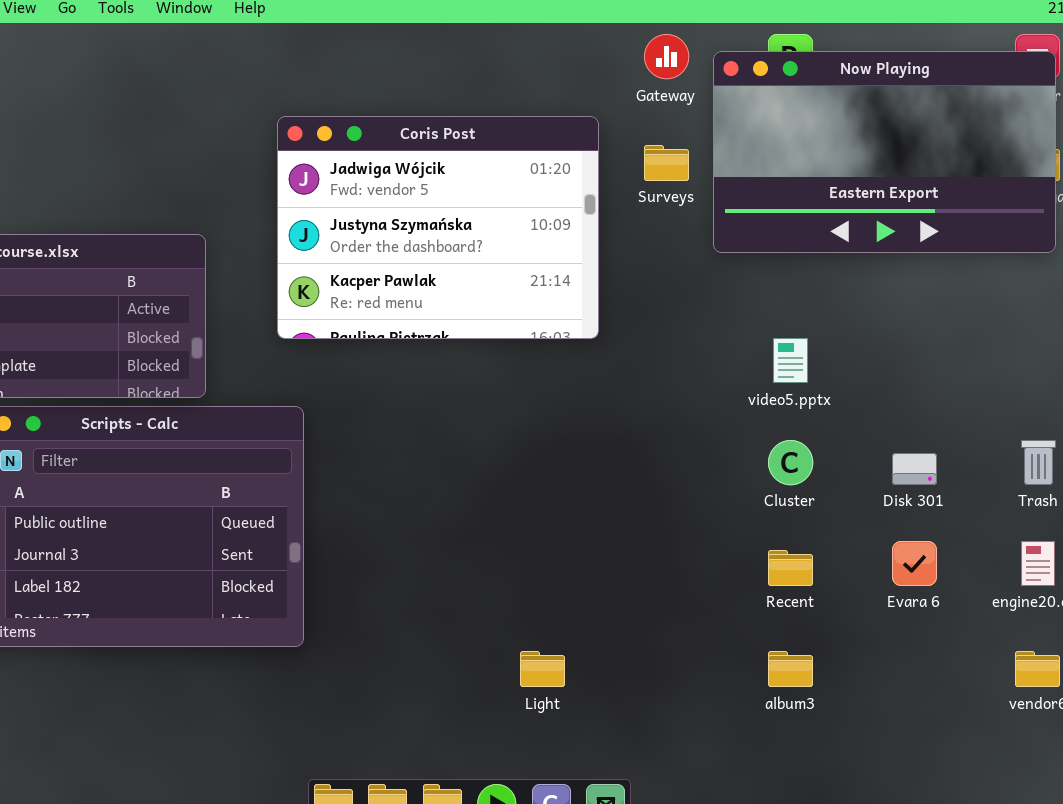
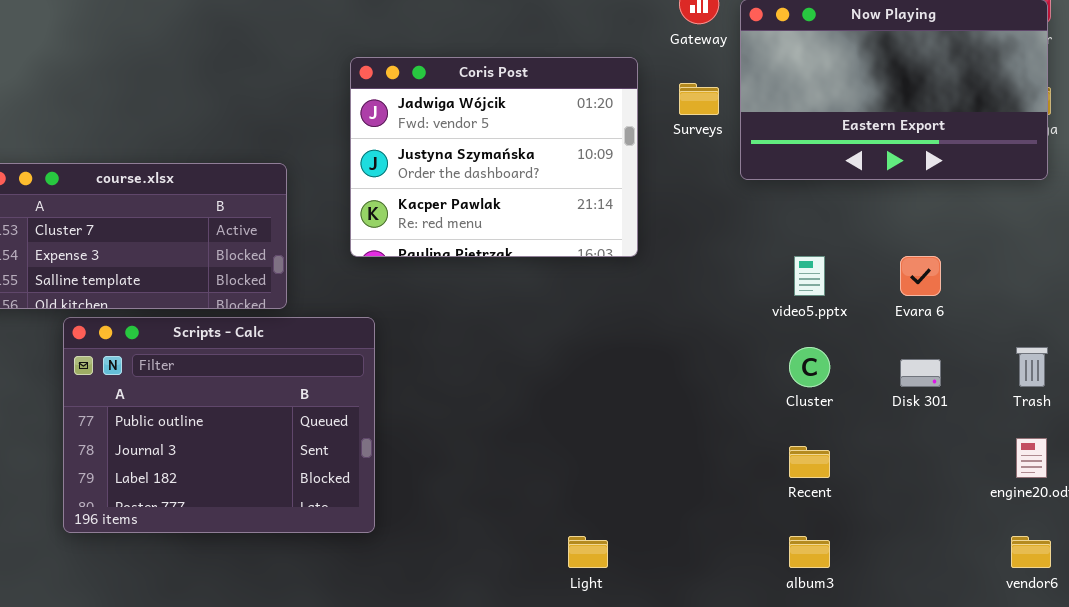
Evara 6: [892,541,937,586] -> [900,256,941,296], moved

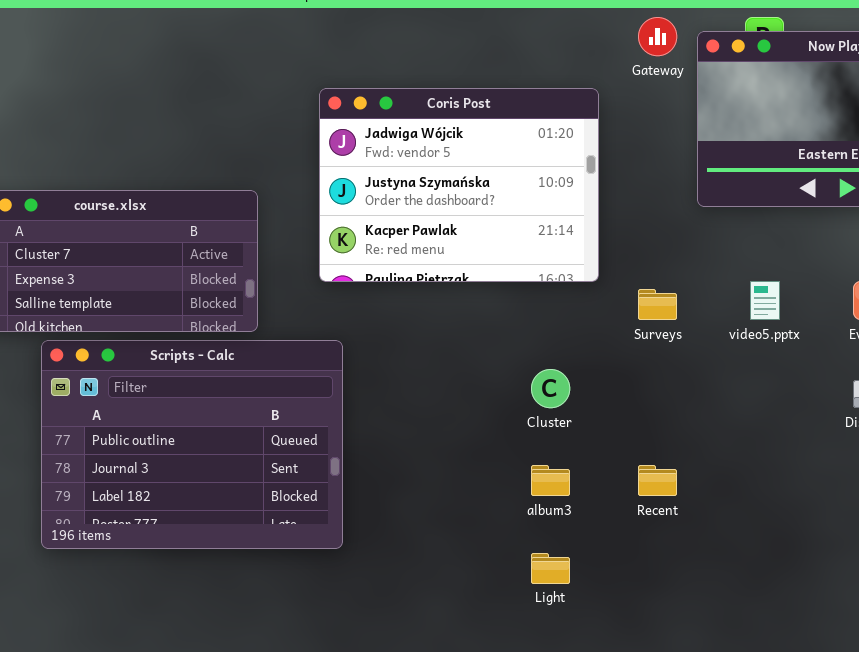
Surveys: [679,83,719,115] -> [638,289,677,320], moved
Cluster: [789,347,830,387] -> [531,369,570,408], moved
Recent: [789,446,830,478] -> [638,465,677,496], moved
album3: [789,536,830,568] -> [531,465,570,496], moved

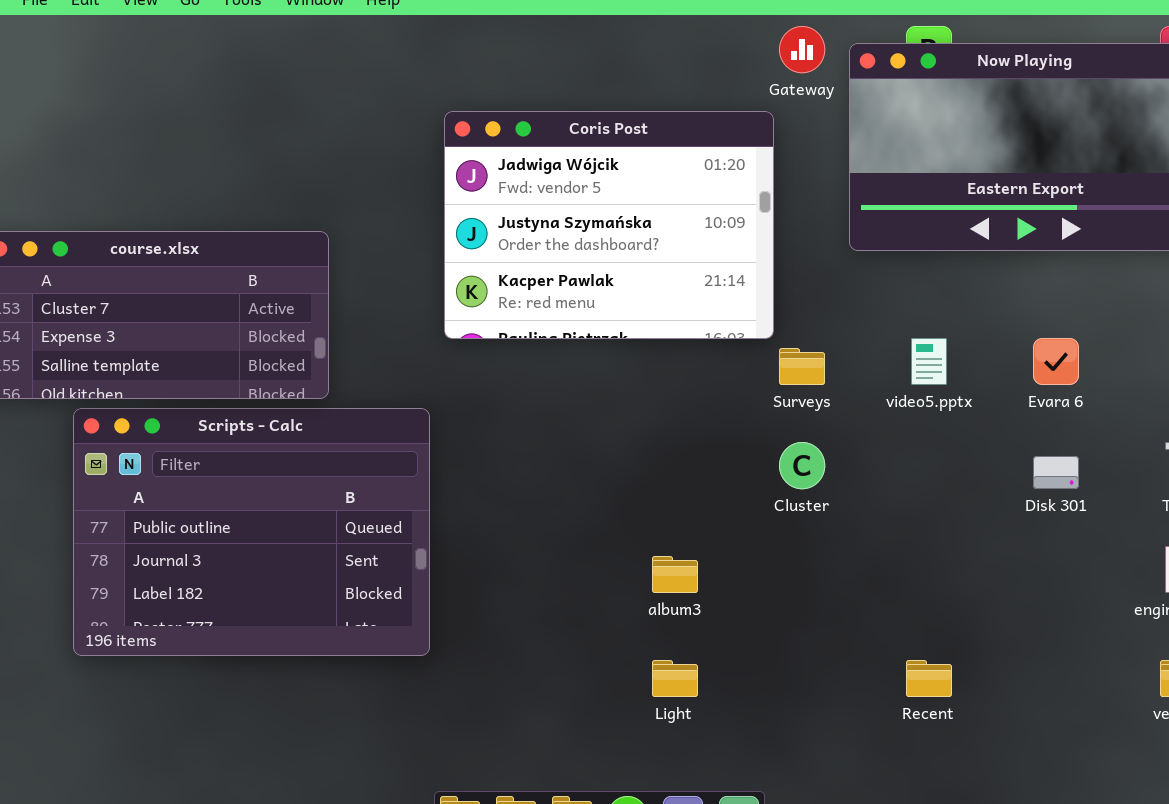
Coris Post: [319,88,599,282] -> [444,111,774,339], moved
Cluster: [531,369,570,408] -> [779,442,825,489], moved
Recent: [638,465,677,496] -> [906,660,952,697], moved

